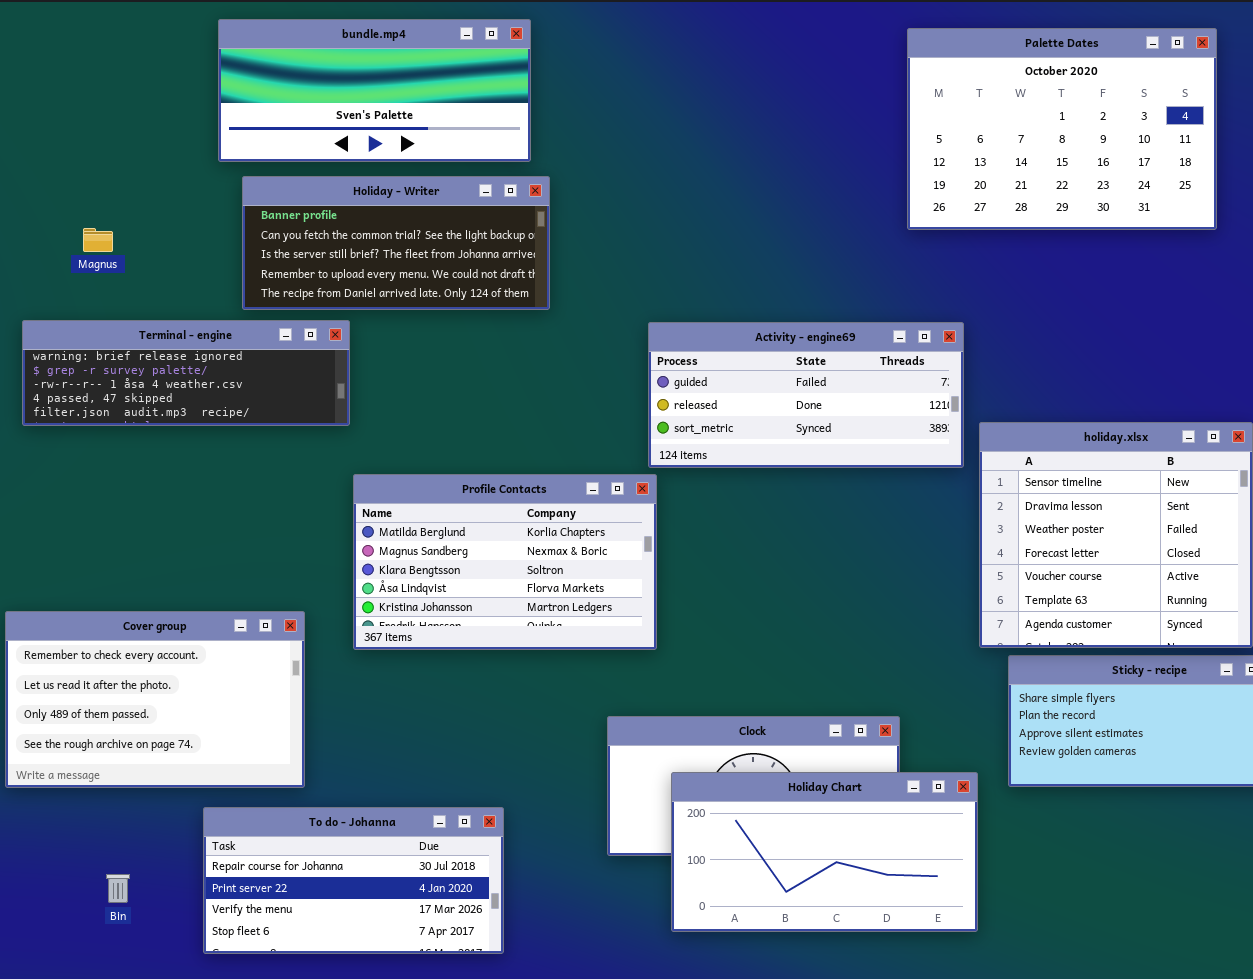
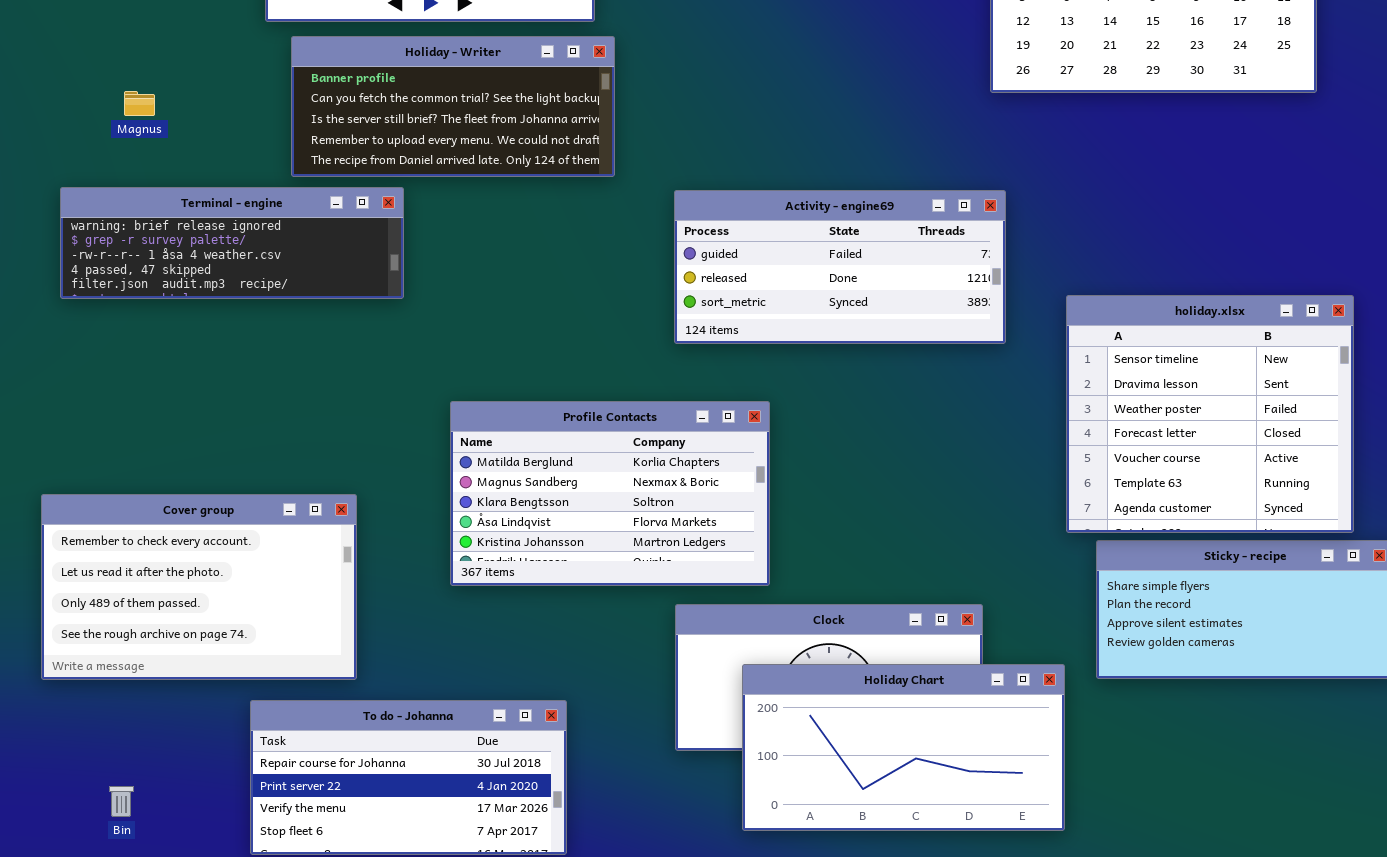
Activity - engine69: [648,322,964,468] -> [674,190,1006,344], moved
Profile Contacts: [353,474,657,650] -> [450,401,770,586], moved
Bin: [106,874,130,903] -> [109,786,134,817], moved

